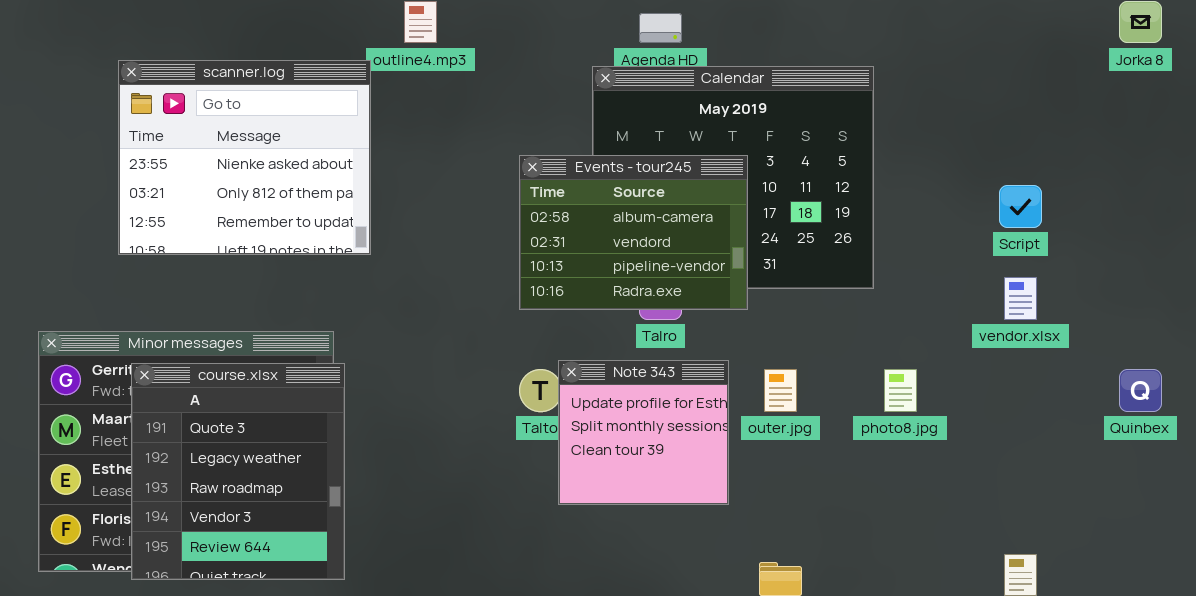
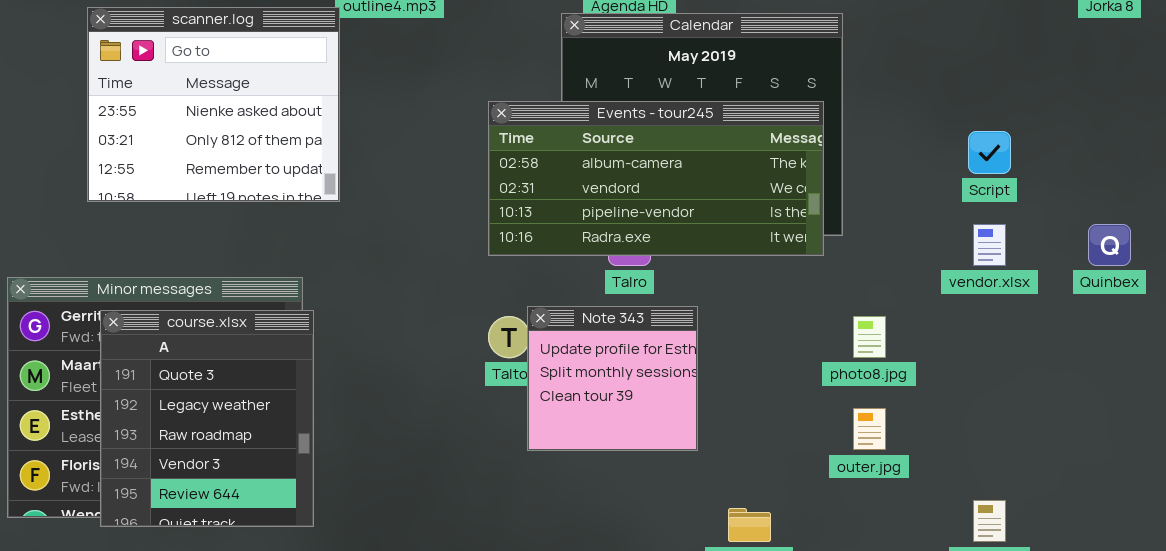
Events - tour245: [519,155,748,310] -> [488,101,824,256], resized
outer.jpg: [764,369,797,412] -> [853,408,886,450], moved
Quinbex: [1119,369,1162,412] -> [1088,224,1131,266], moved

